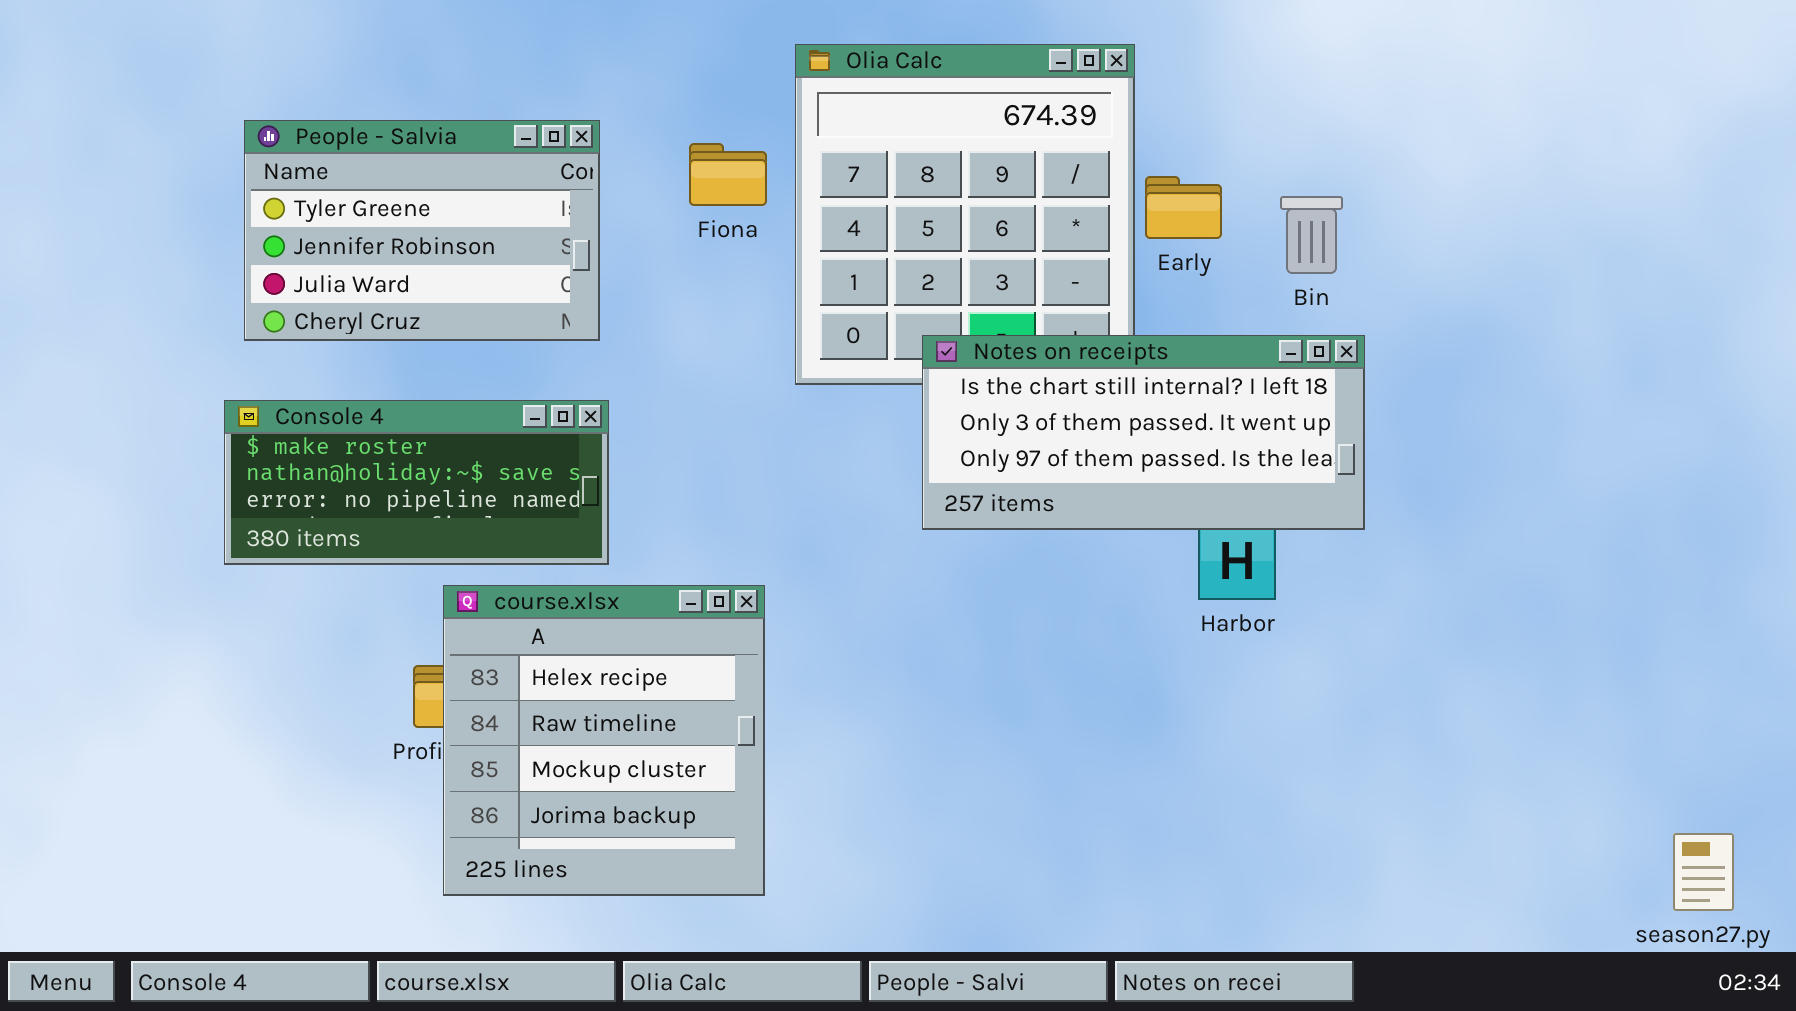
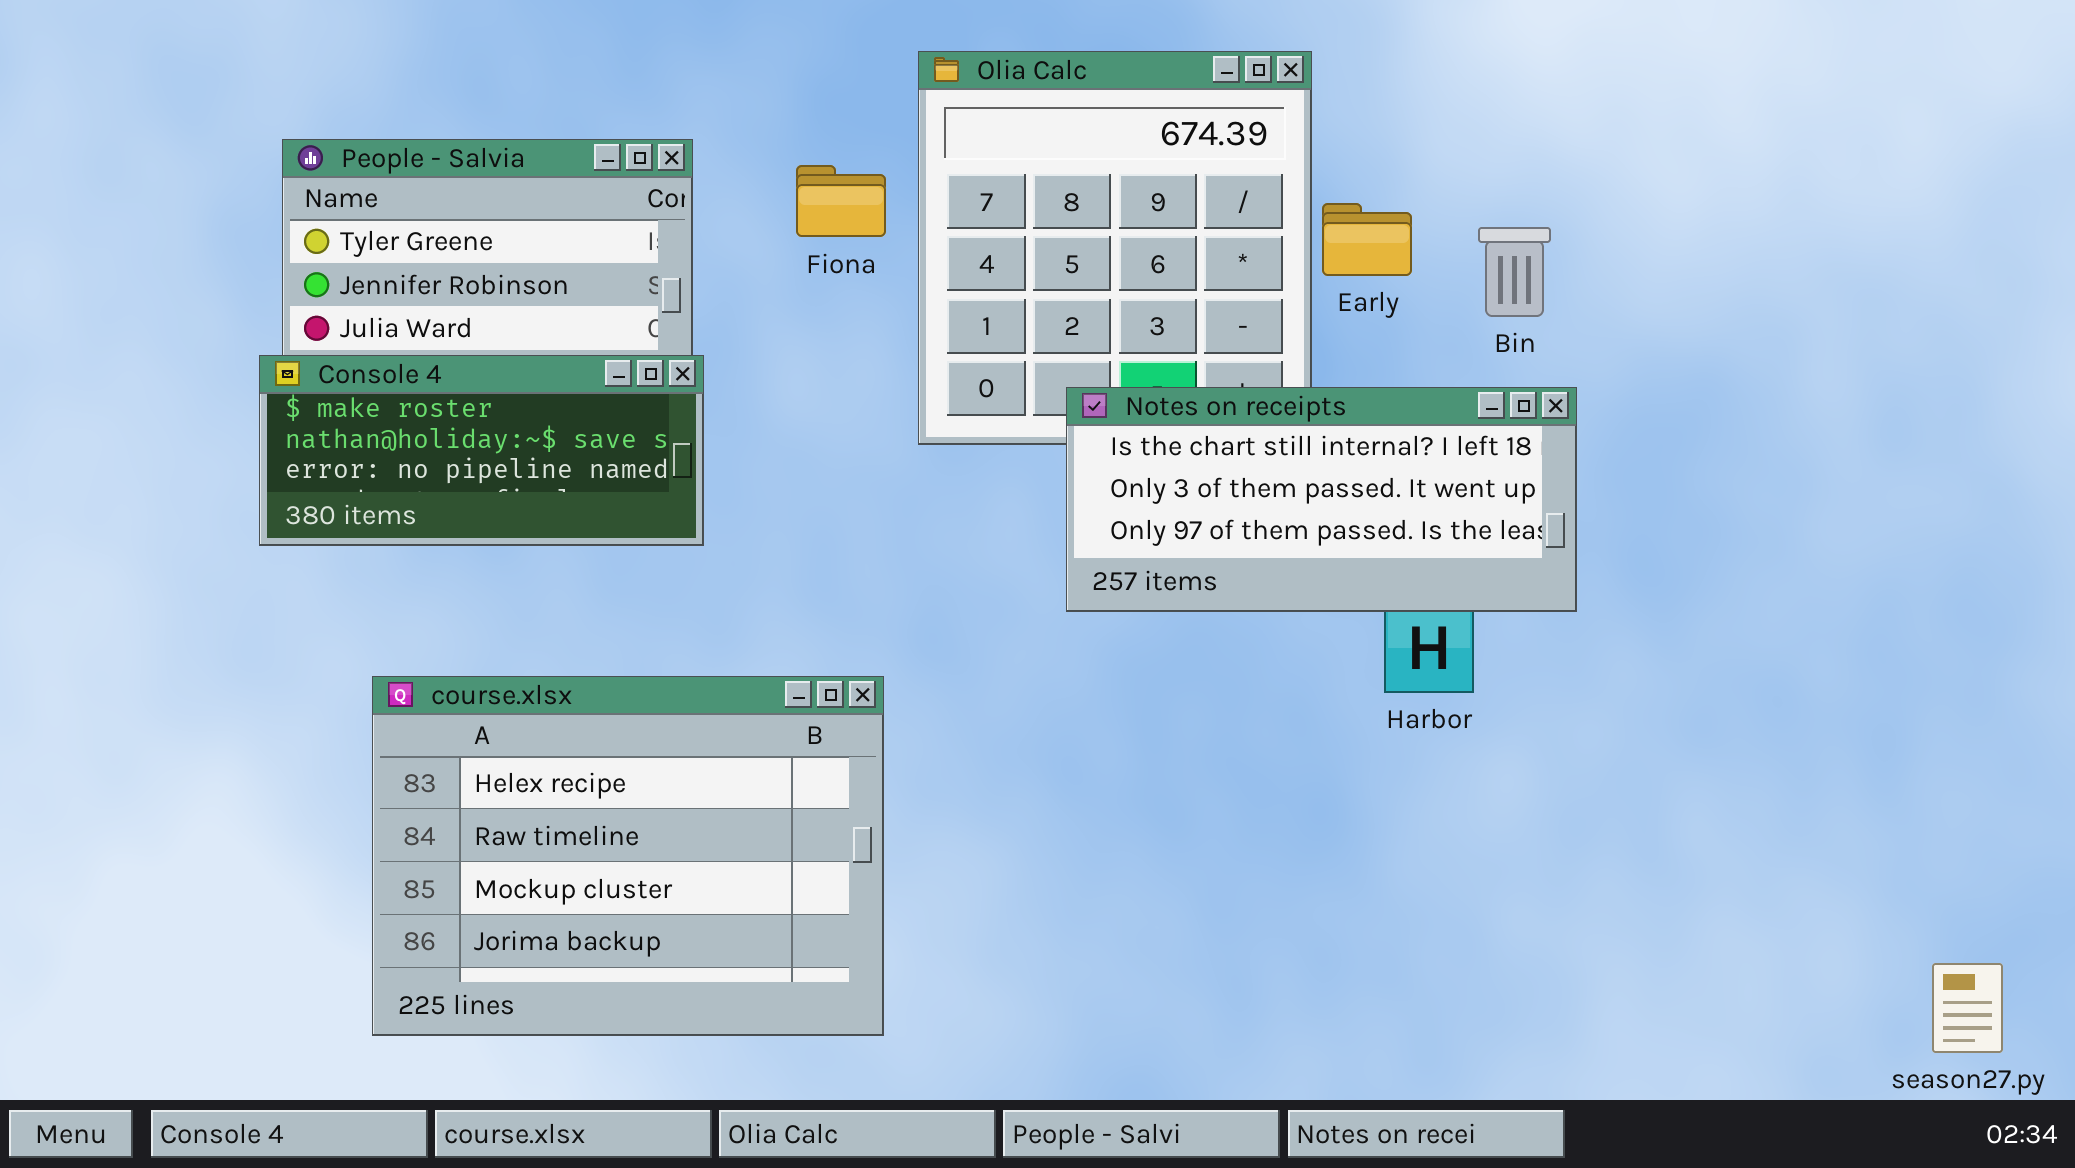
Console 4: [224,400,609,565] -> [259,355,704,546], moved
course.xlsx: [443,585,765,896] -> [372,676,884,1036], resized

